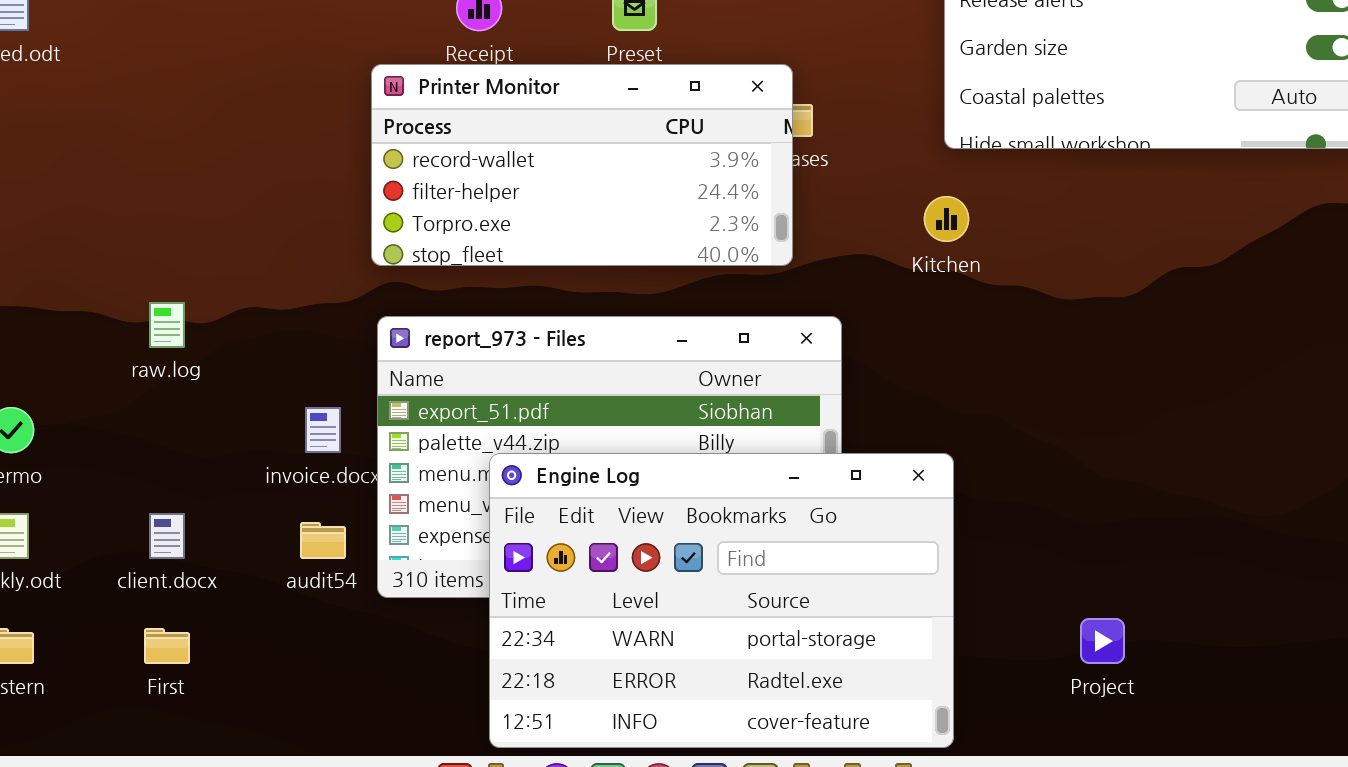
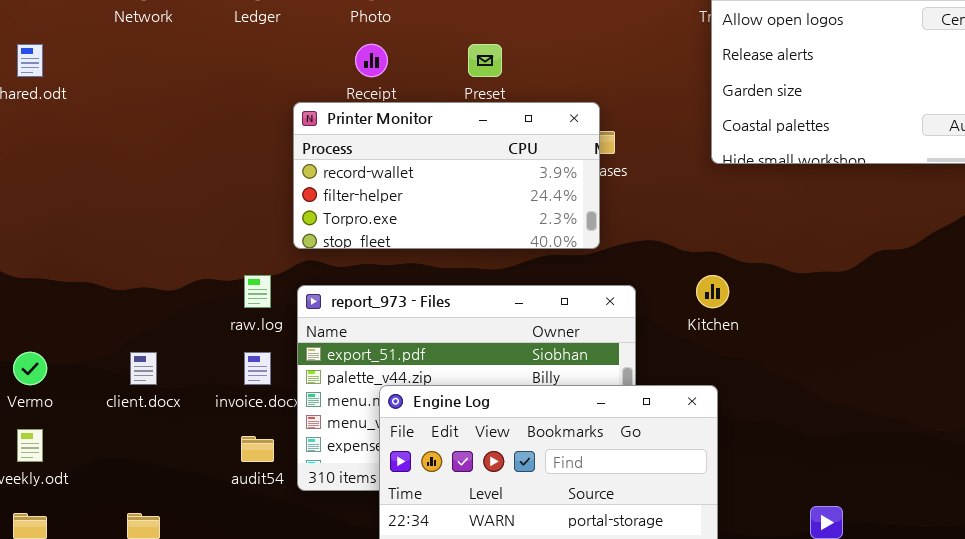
Kitchen: [924,196,969,242] -> [696,275,729,308], moved
raw.log: [149,302,185,348] -> [244,275,271,308], moved
client.docx: [149,513,185,559] -> [130,352,157,385], moved

